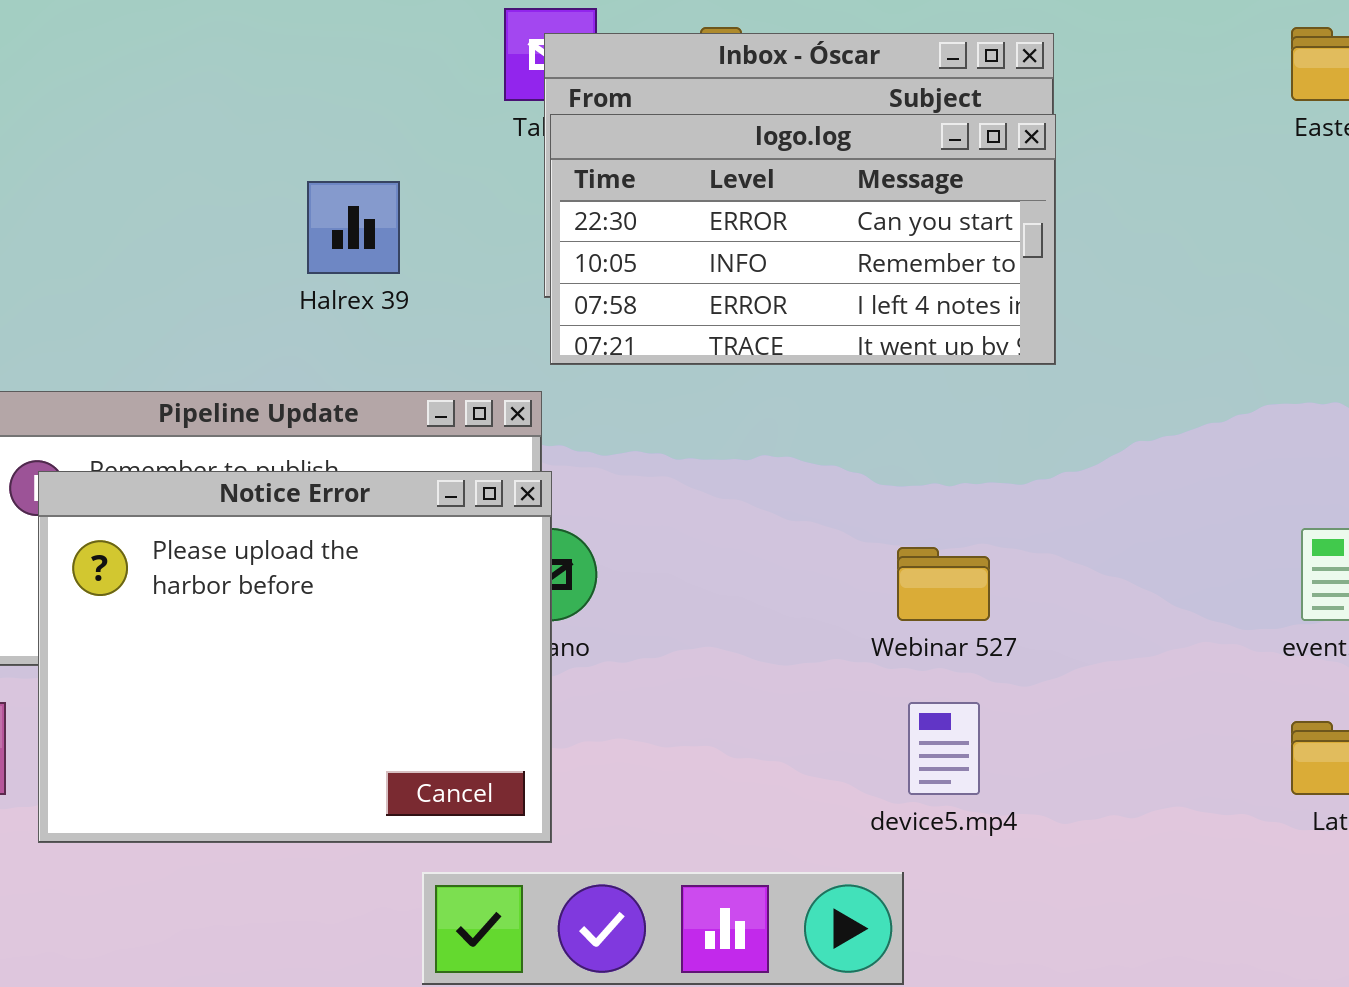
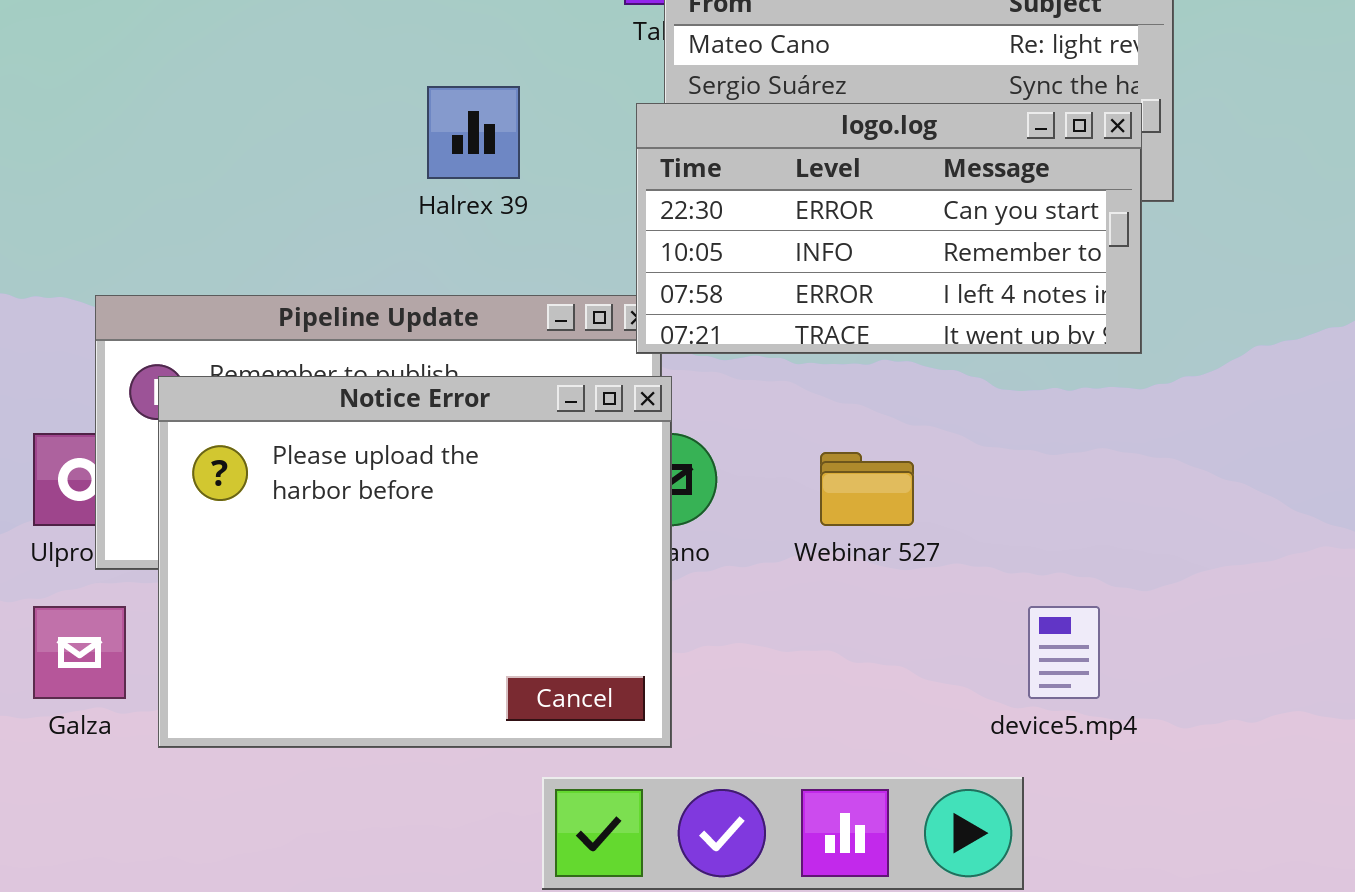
logo.log: [550,114,1056,365] -> [636,103,1142,354], moved
Webinar 527: [897,547,990,621] -> [820,452,914,526], moved

